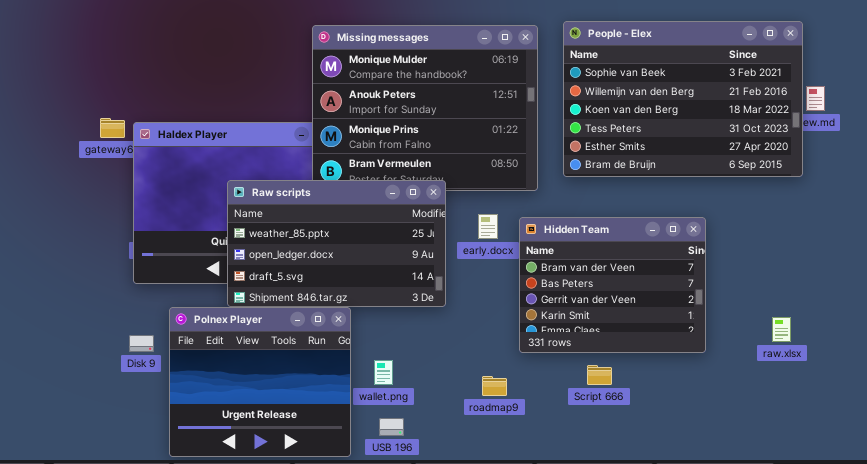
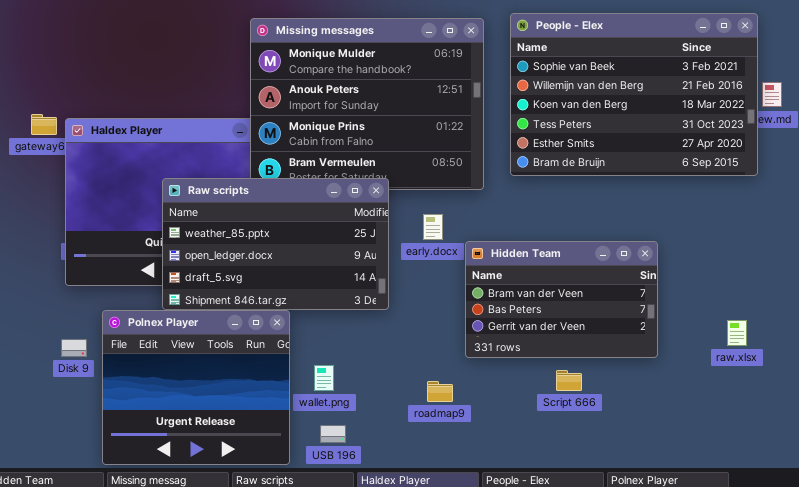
Hidden Team: [519,217,706,353] -> [465,241,658,358], resized
Script 666: [587,365,612,385] -> [556,370,582,391], moved

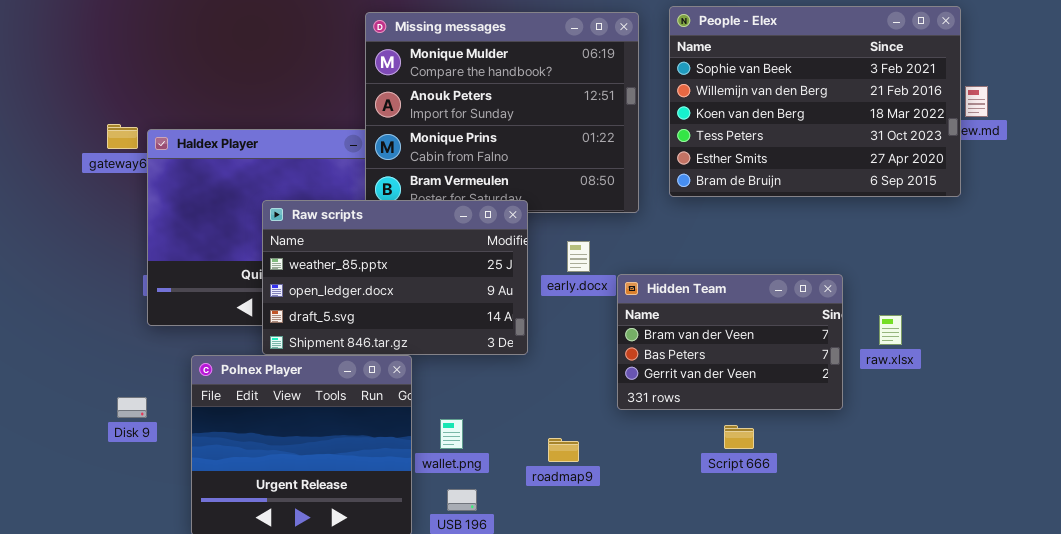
raw.xlsx: [727,320,747,346] -> [879,315,902,345], moved
Disk 9: [61,339,87,357] -> [117,397,147,418], moved
roadmap9: [427,381,453,402] -> [548,438,579,462], moved

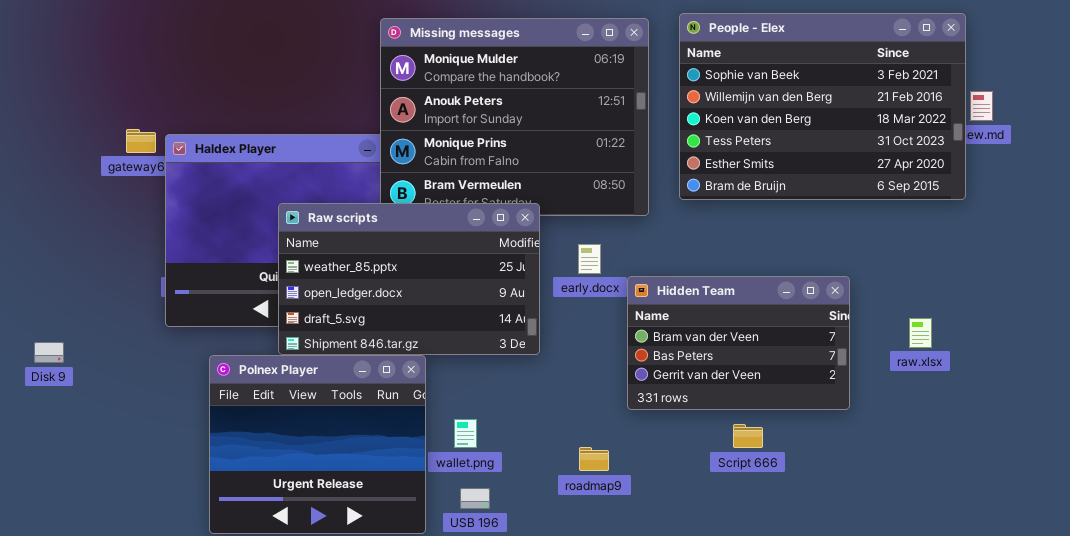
raw.xlsx: [879,315,902,345] -> [909,318,932,348], moved
Disk 9: [117,397,147,418] -> [34,342,64,363], moved
roadmap9: [548,438,579,462] -> [579,447,609,471], moved

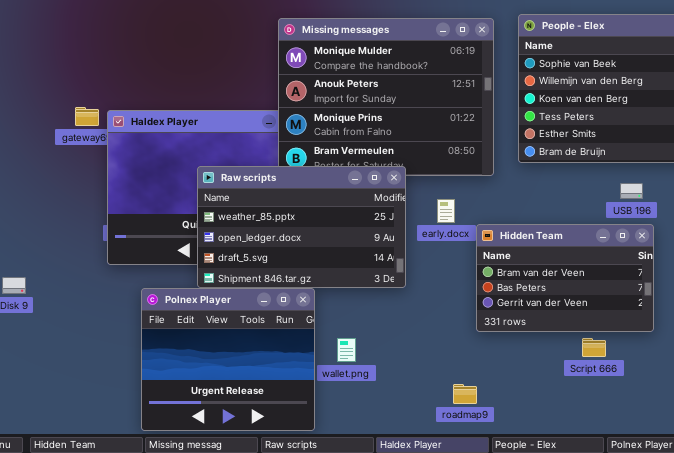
Script 666: [733,424,763,448] -> [582,338,606,357], moved
roadmap9: [579,447,609,471] -> [453,384,477,404], moved
USB 196: [460,488,490,509] -> [620,183,643,199], moved

